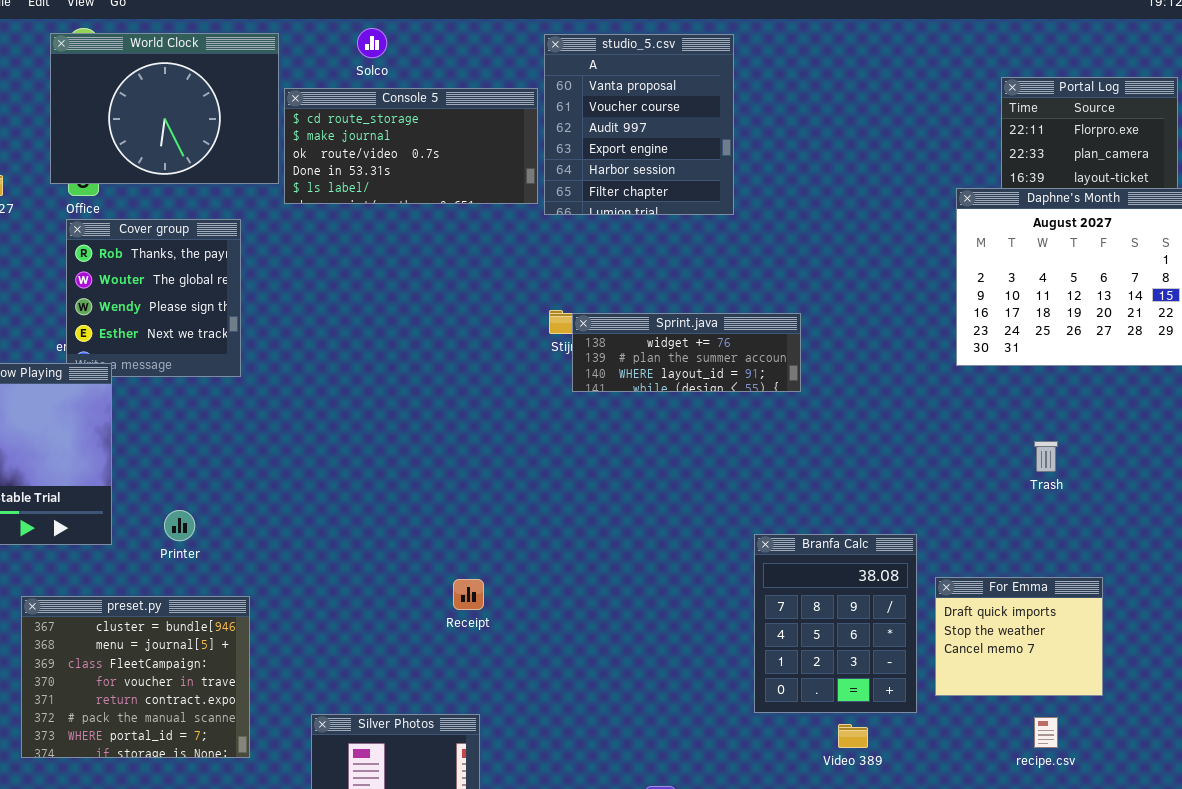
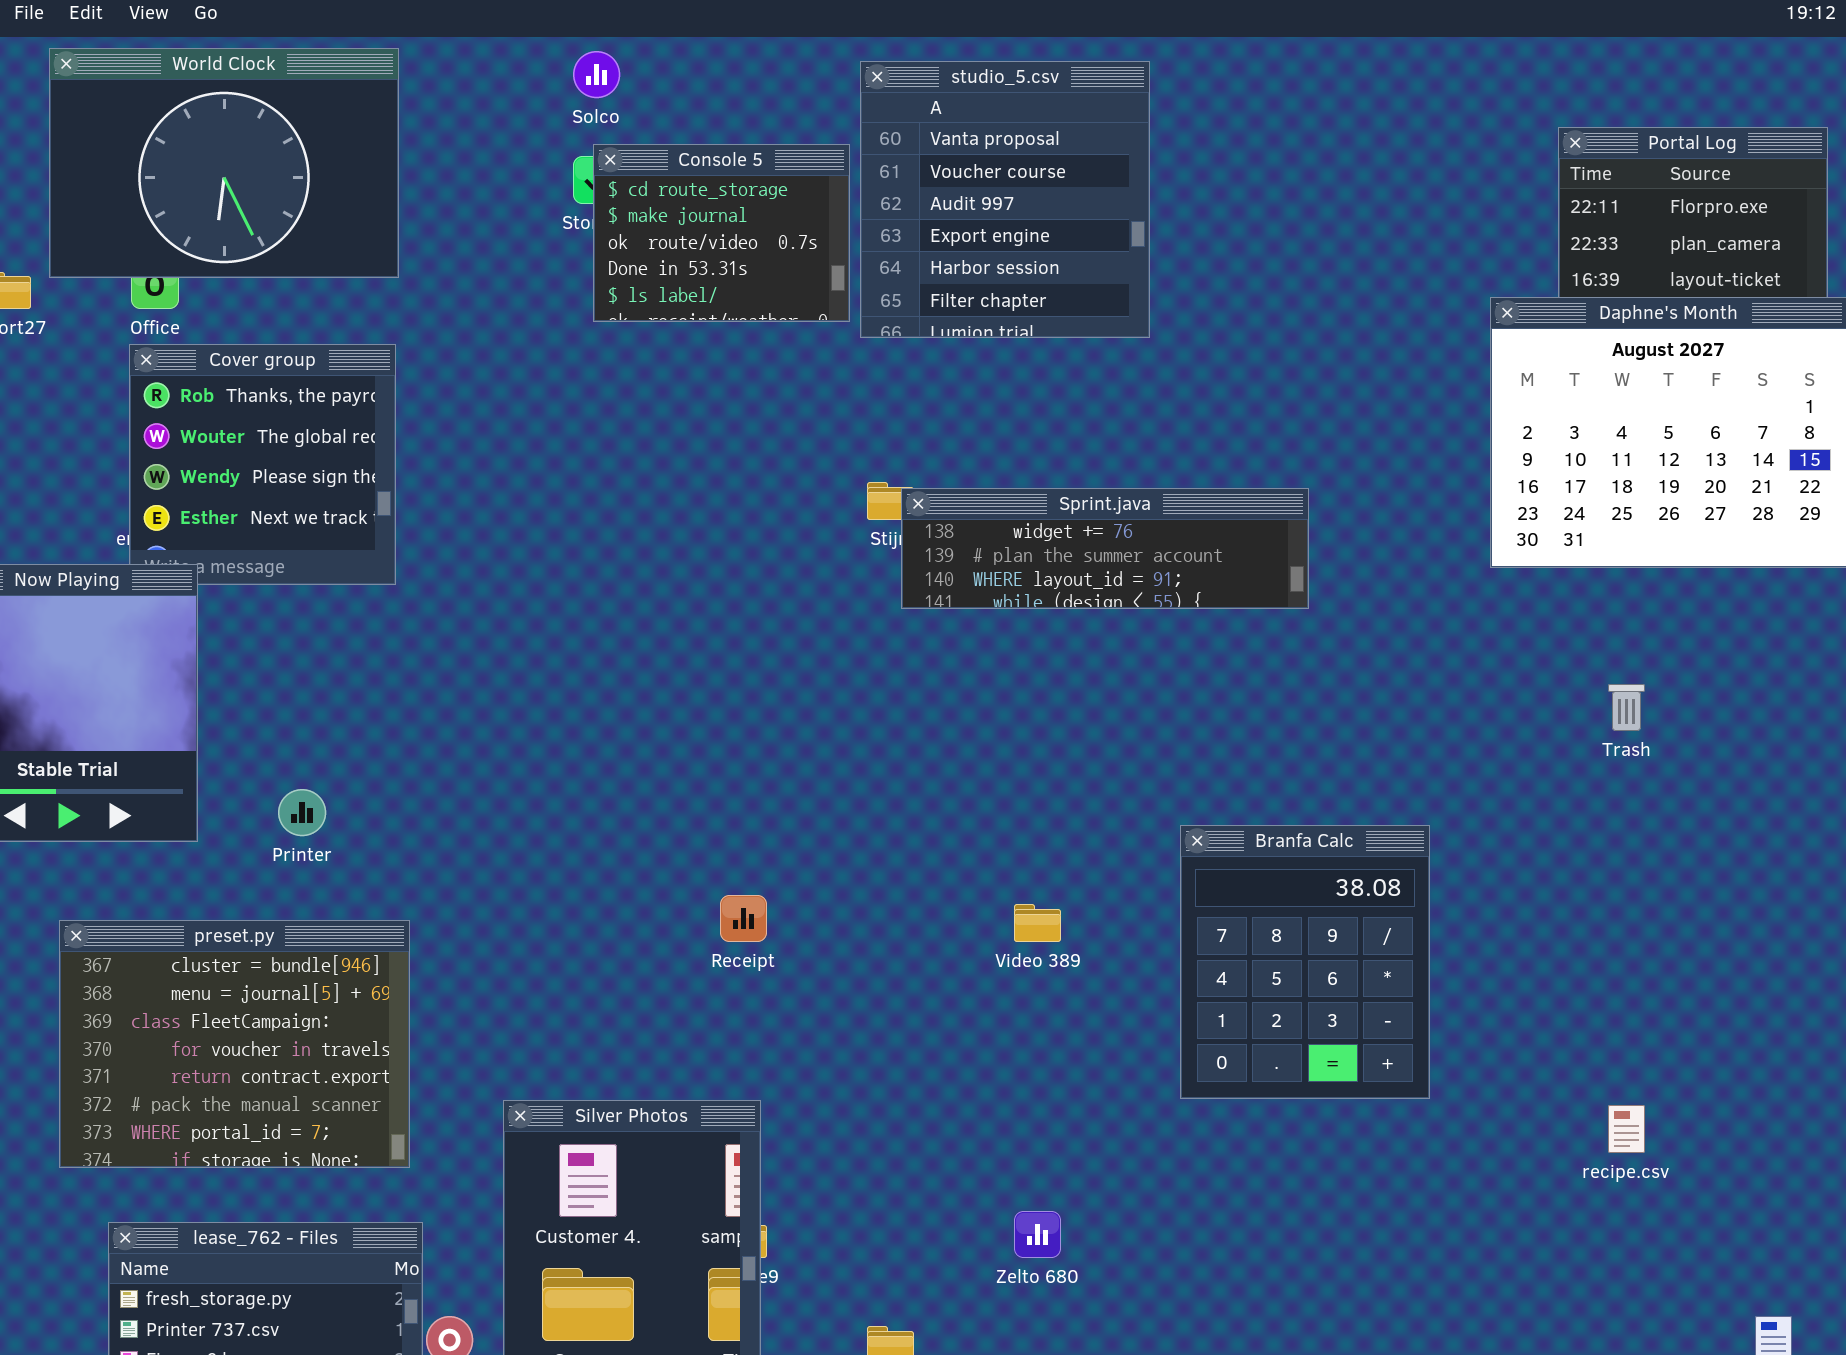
World Clock: [50,33,279,184] -> [49,48,399,278], moved
Console 5: [284,88,538,204] -> [593,144,850,322], resized
Sprint.java: [572,313,801,392] -> [901,488,1309,609], resized
For Emma: [935,577,1103,696] -> none, closed
Video 389: [838,724,868,748] -> [1014,904,1061,942], moved

